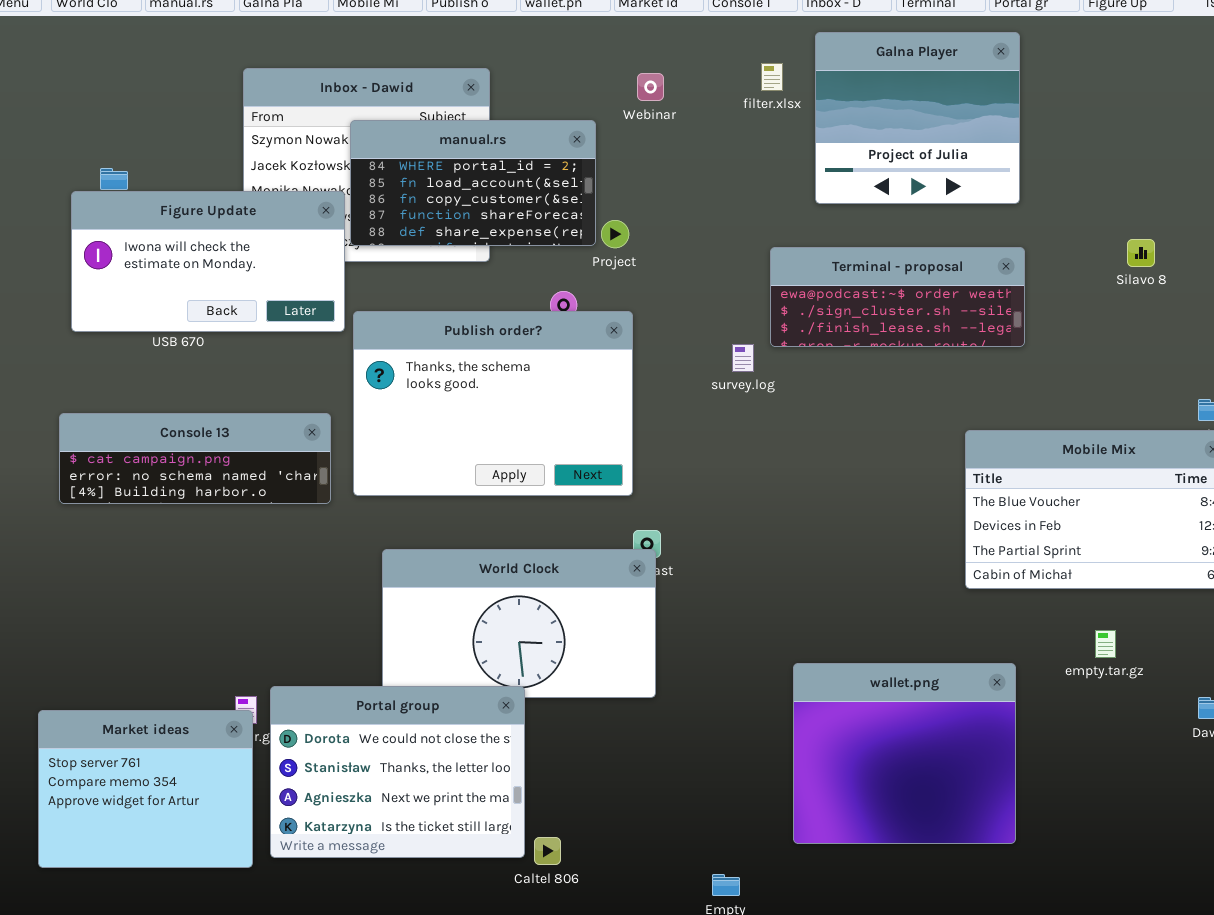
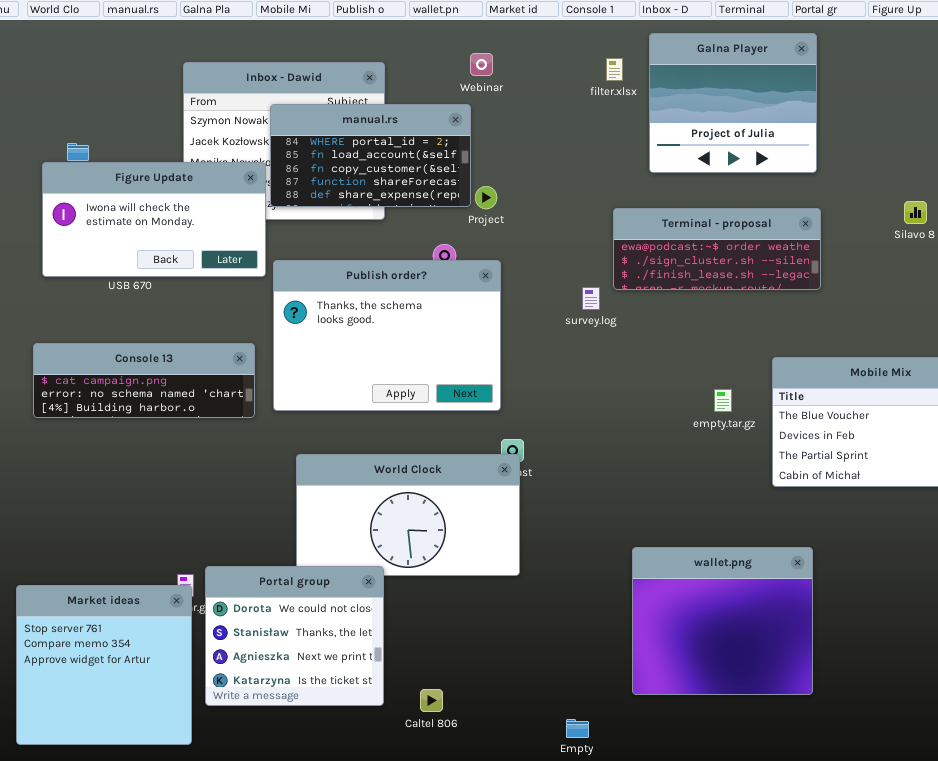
Webinar: [637,73,664,101] -> [470,53,493,76], moved
empty.tar.gz: [1095,630,1116,658] -> [714,389,732,412], moved
Portal group: [270,686,525,858] -> [205,566,384,706], resized
Market ideas: [38,710,253,868] -> [16,585,192,745], resized

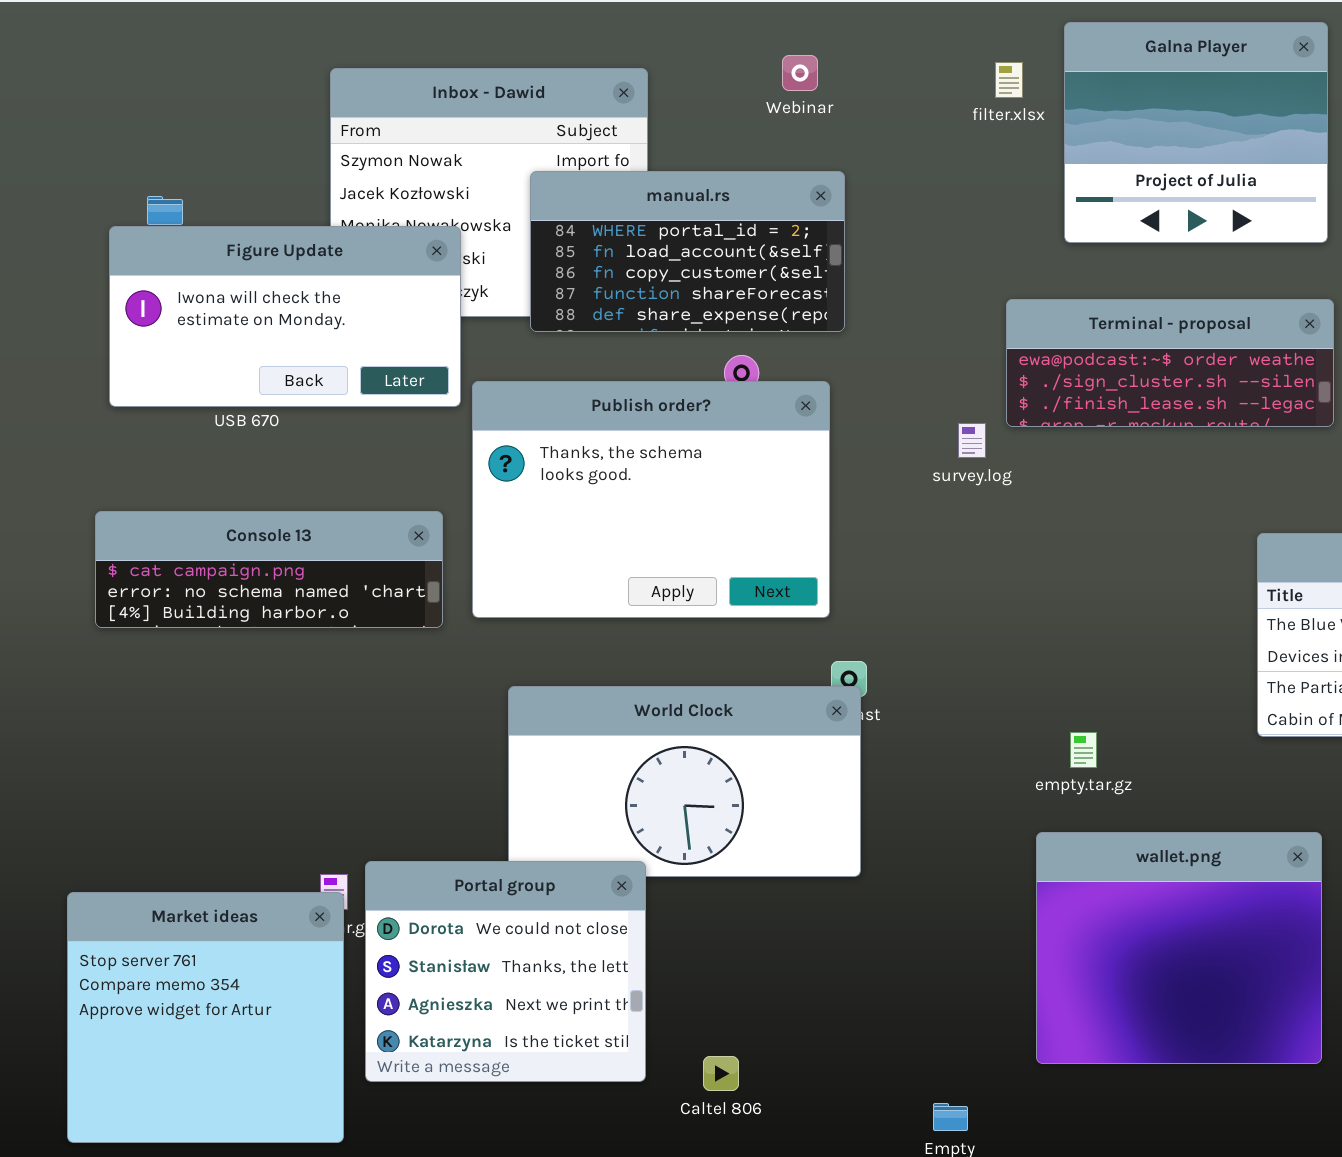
manual.rs: [270,104,471,207] -> [530,171,845,332], moved
empty.tar.gz: [714,389,732,412] -> [1070,732,1097,768], moved

